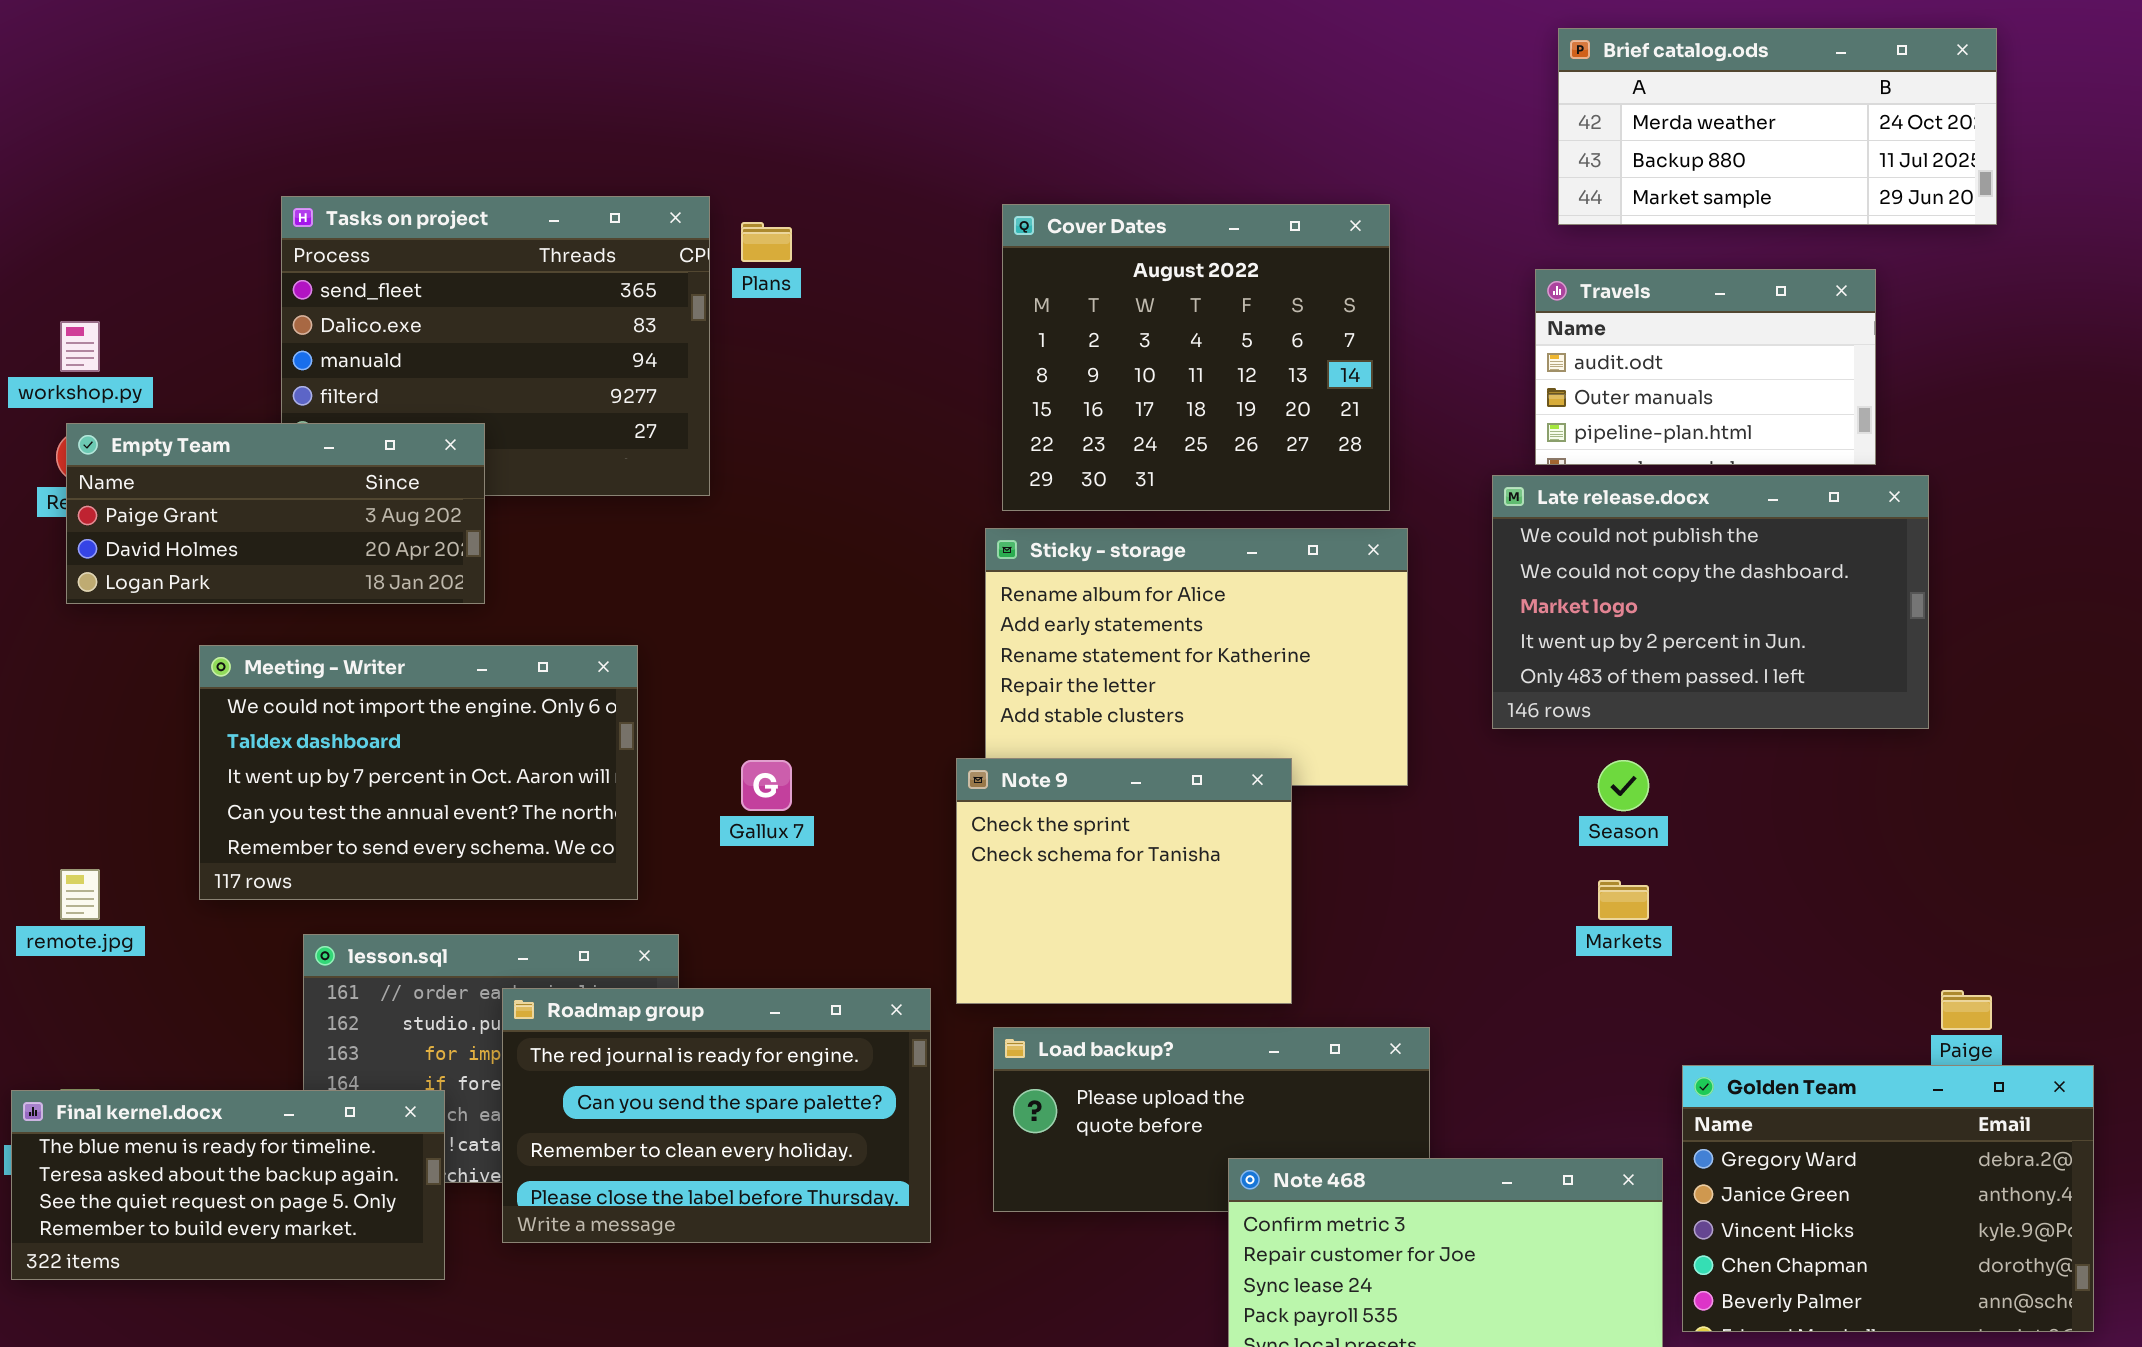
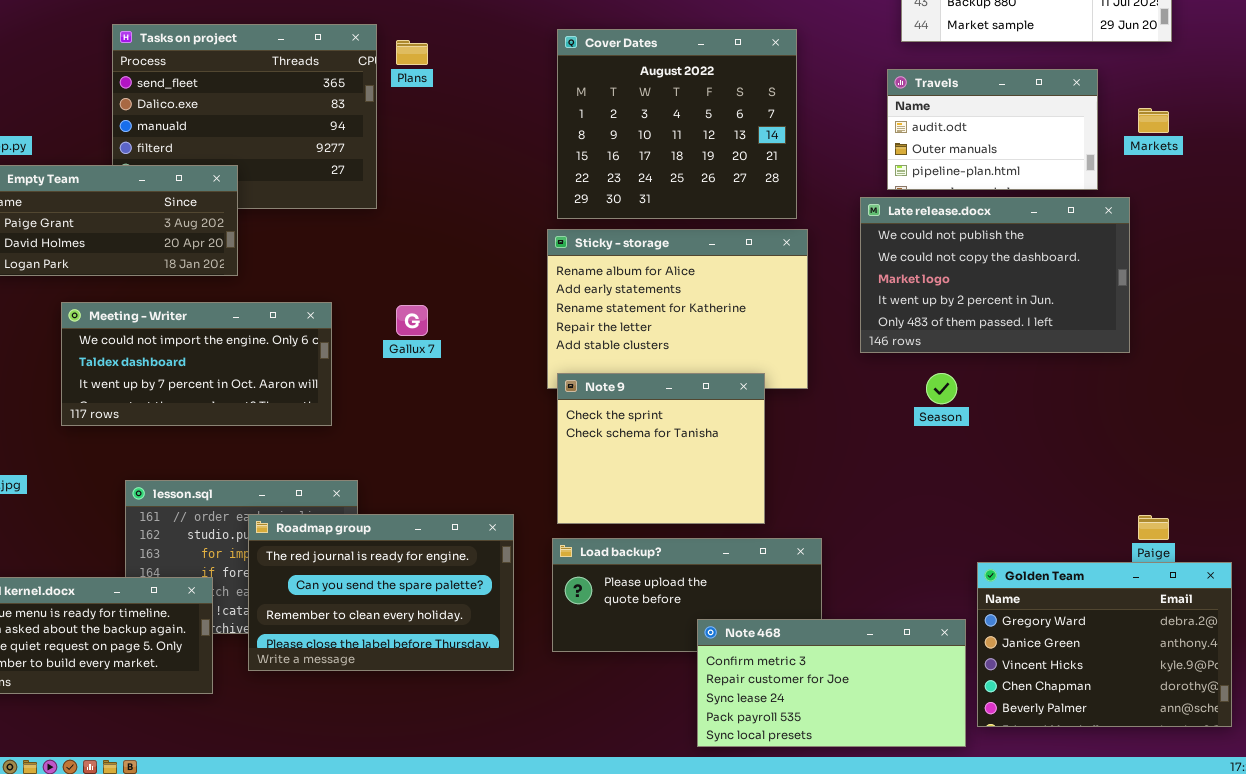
Meeting - Writer: [199,645,638,900] -> [61,302,332,426], resized
Note 9: [956,758,1292,1004] -> [557,373,765,524], moved
Gallux 7: [741,760,792,811] -> [396,305,428,336], moved
Markets: [1598,880,1649,920] -> [1138,108,1169,133], moved

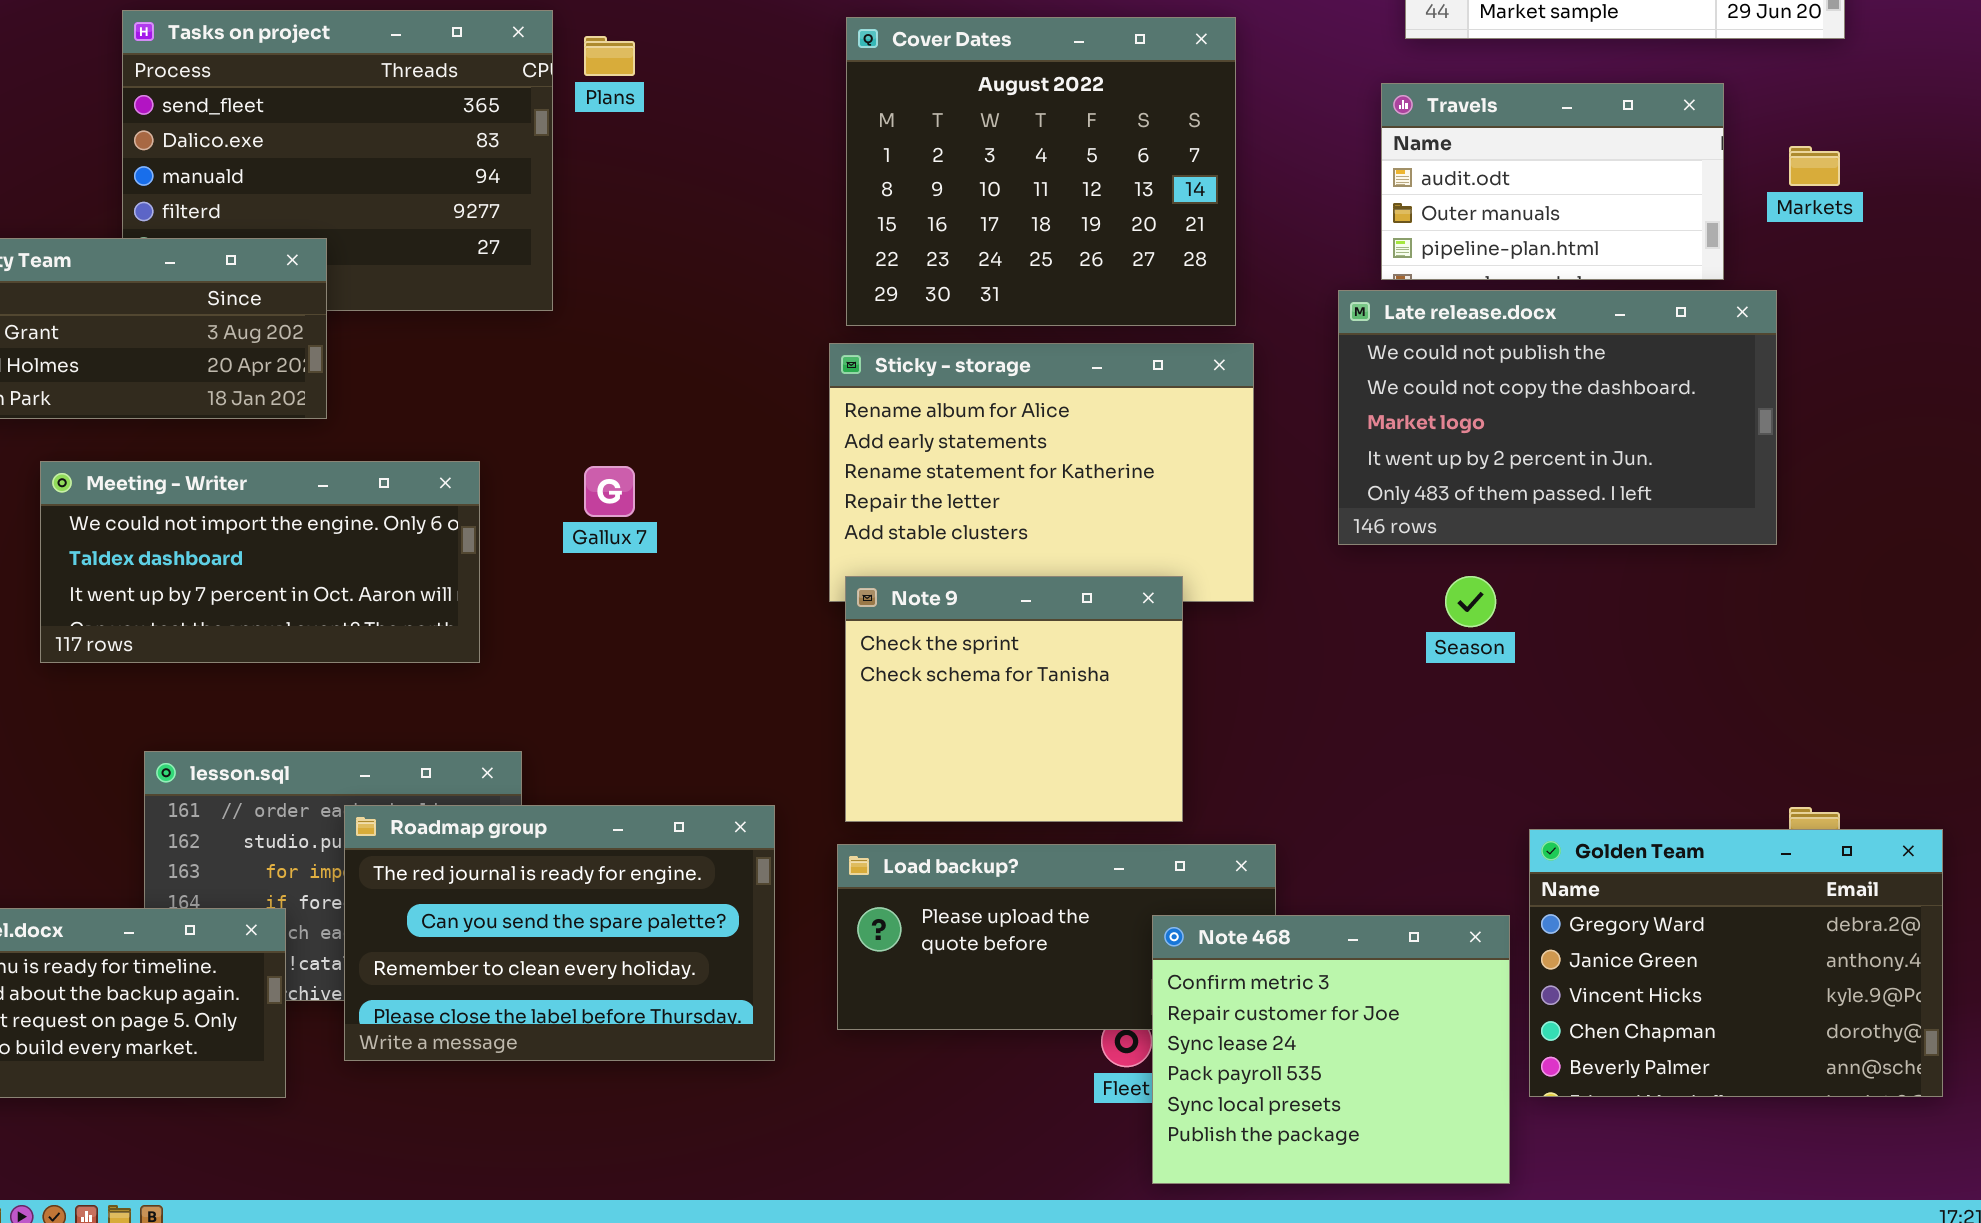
Golden Team: [977,562,1232,727] -> [1529,829,1943,1097], moved
Note 468: [697,619,966,747] -> [1152,915,1510,1184], resized

